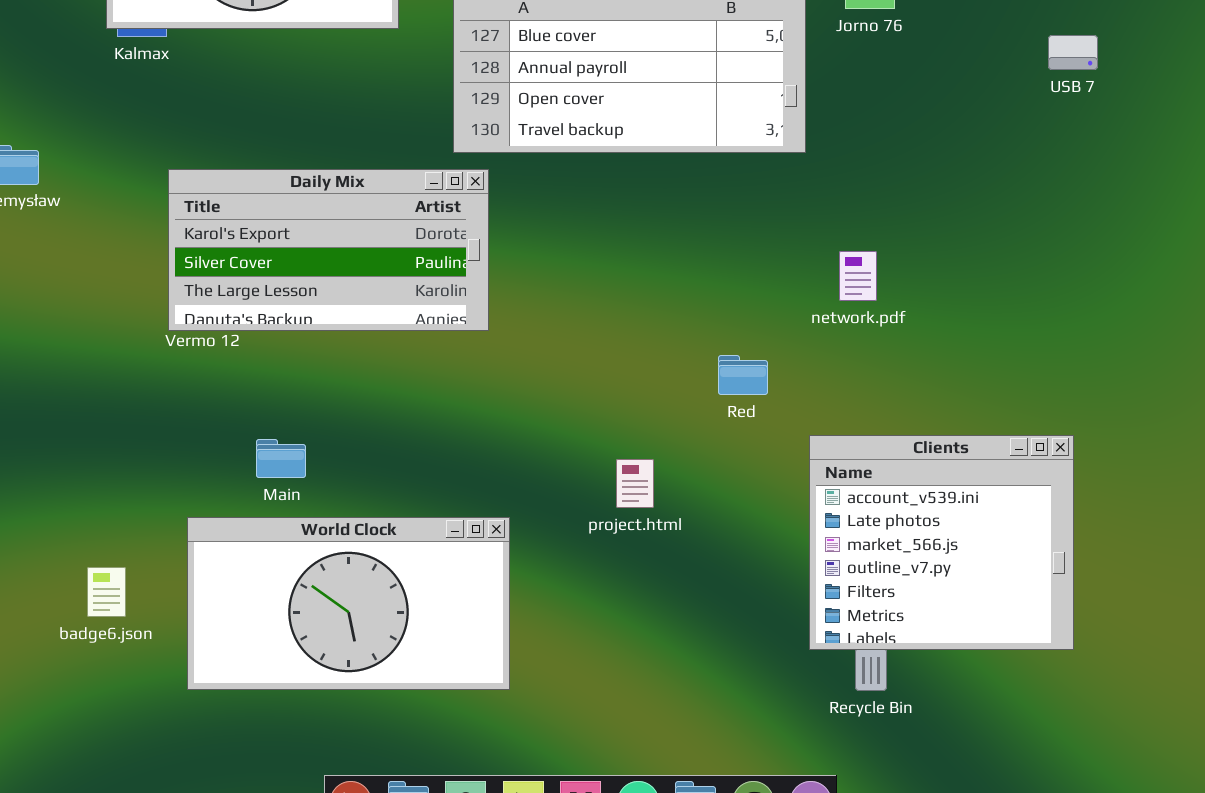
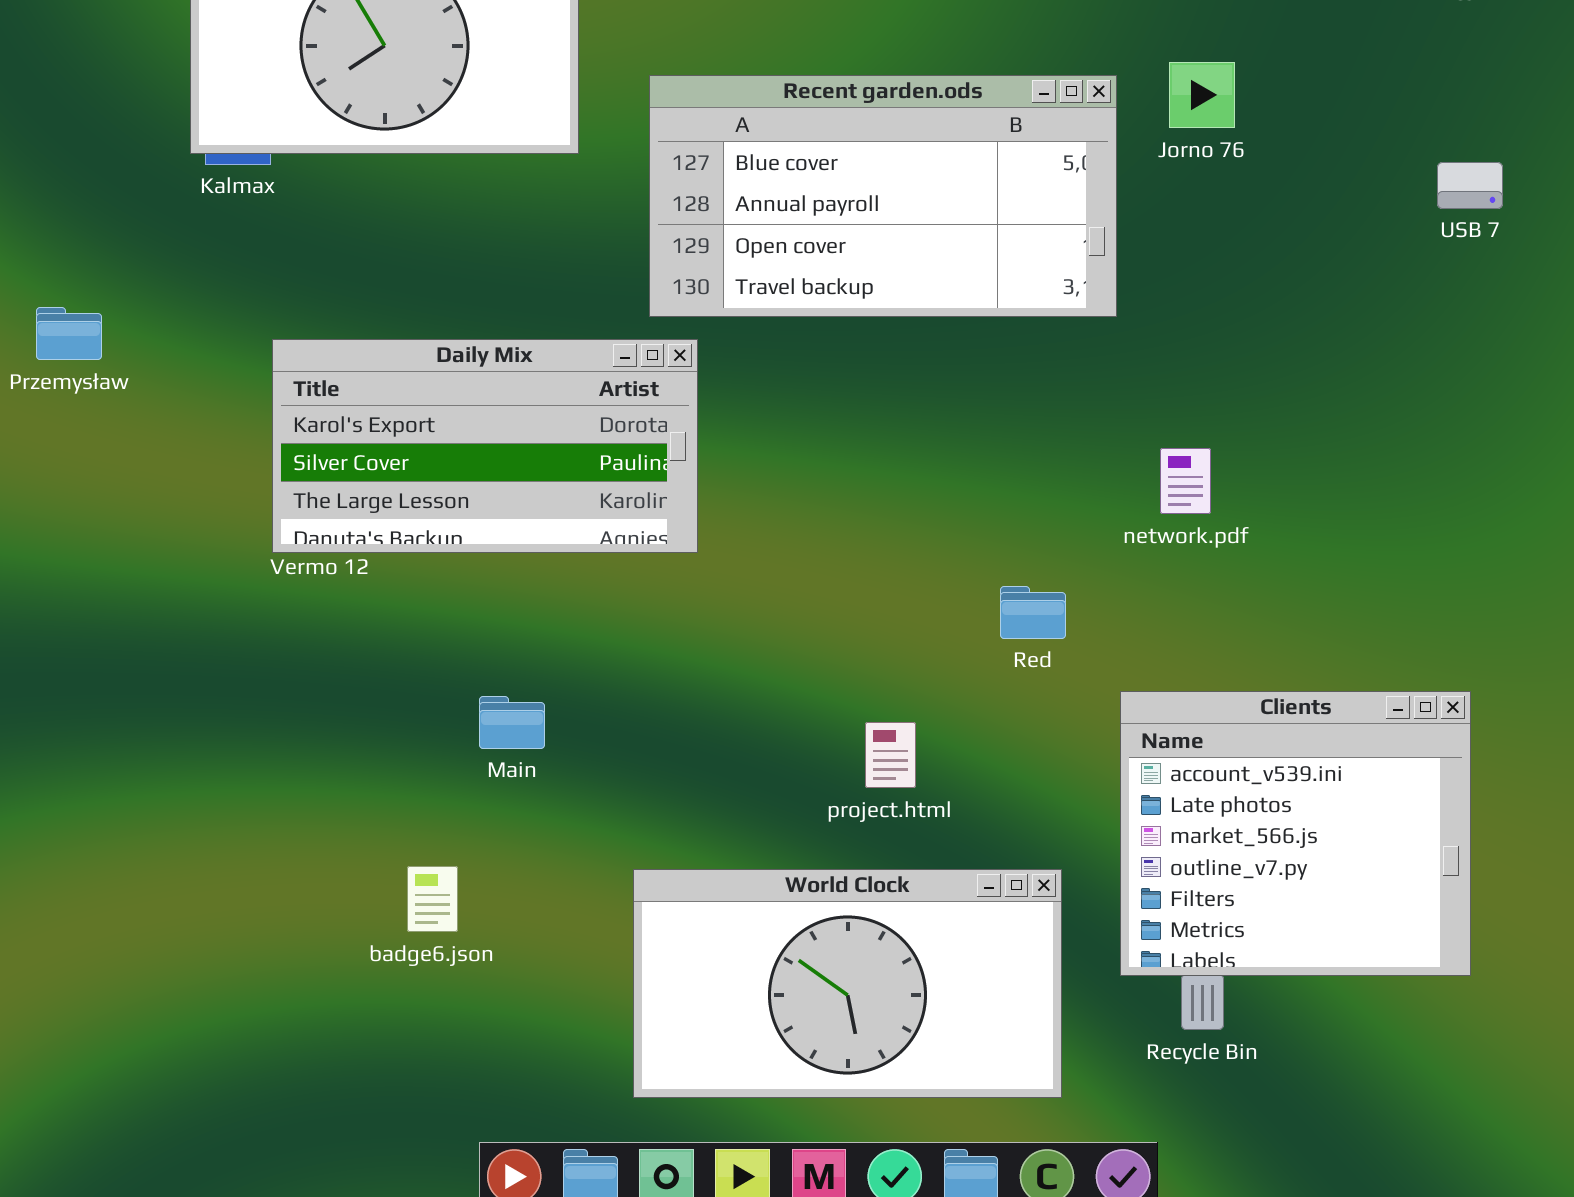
Main: [256,439,306,478] -> [479,696,545,749], moved
World Clock: [187,517,510,690] -> [633,869,1062,1098], moved
badge6.json: [87,567,126,617] -> [407,866,458,932], moved

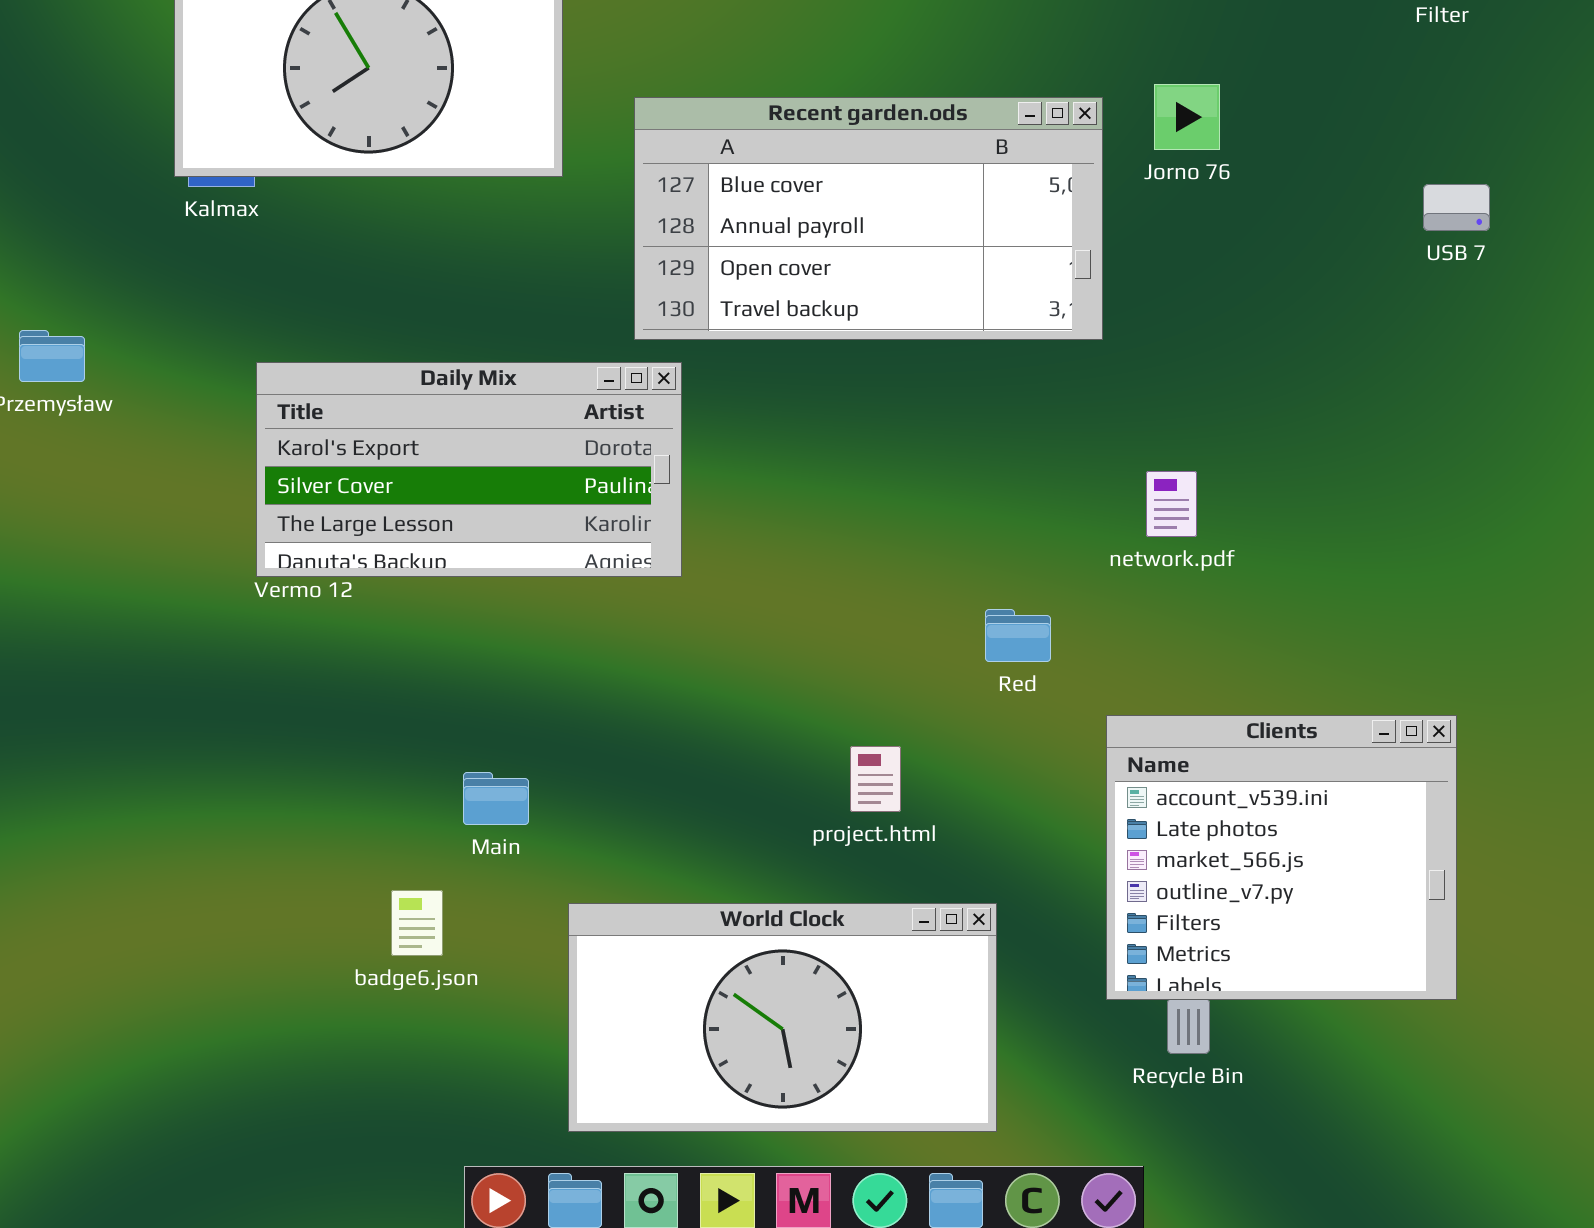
Main: [479,696,545,749] -> [463,772,529,825], moved
World Clock: [633,869,1062,1098] -> [568,903,997,1132], moved

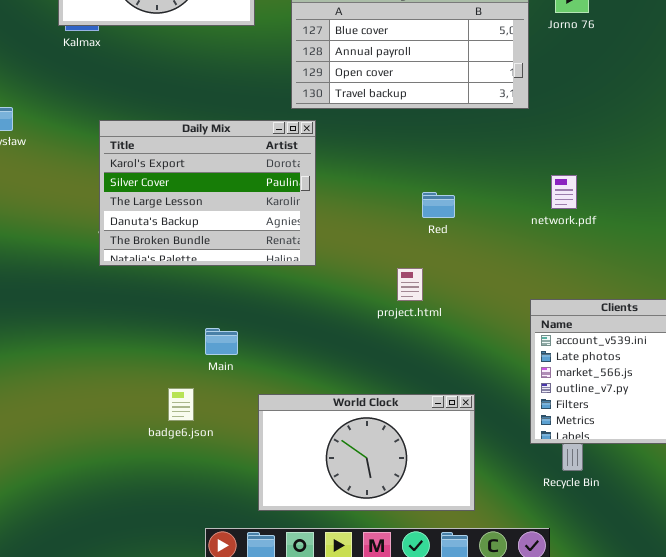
Daily Mix: [256,362,682,577] -> [99,120,316,266], resized
Red: [985,609,1051,662] -> [422,192,455,218], moved
project.html: [850,746,901,812] -> [397,268,423,301], moved

